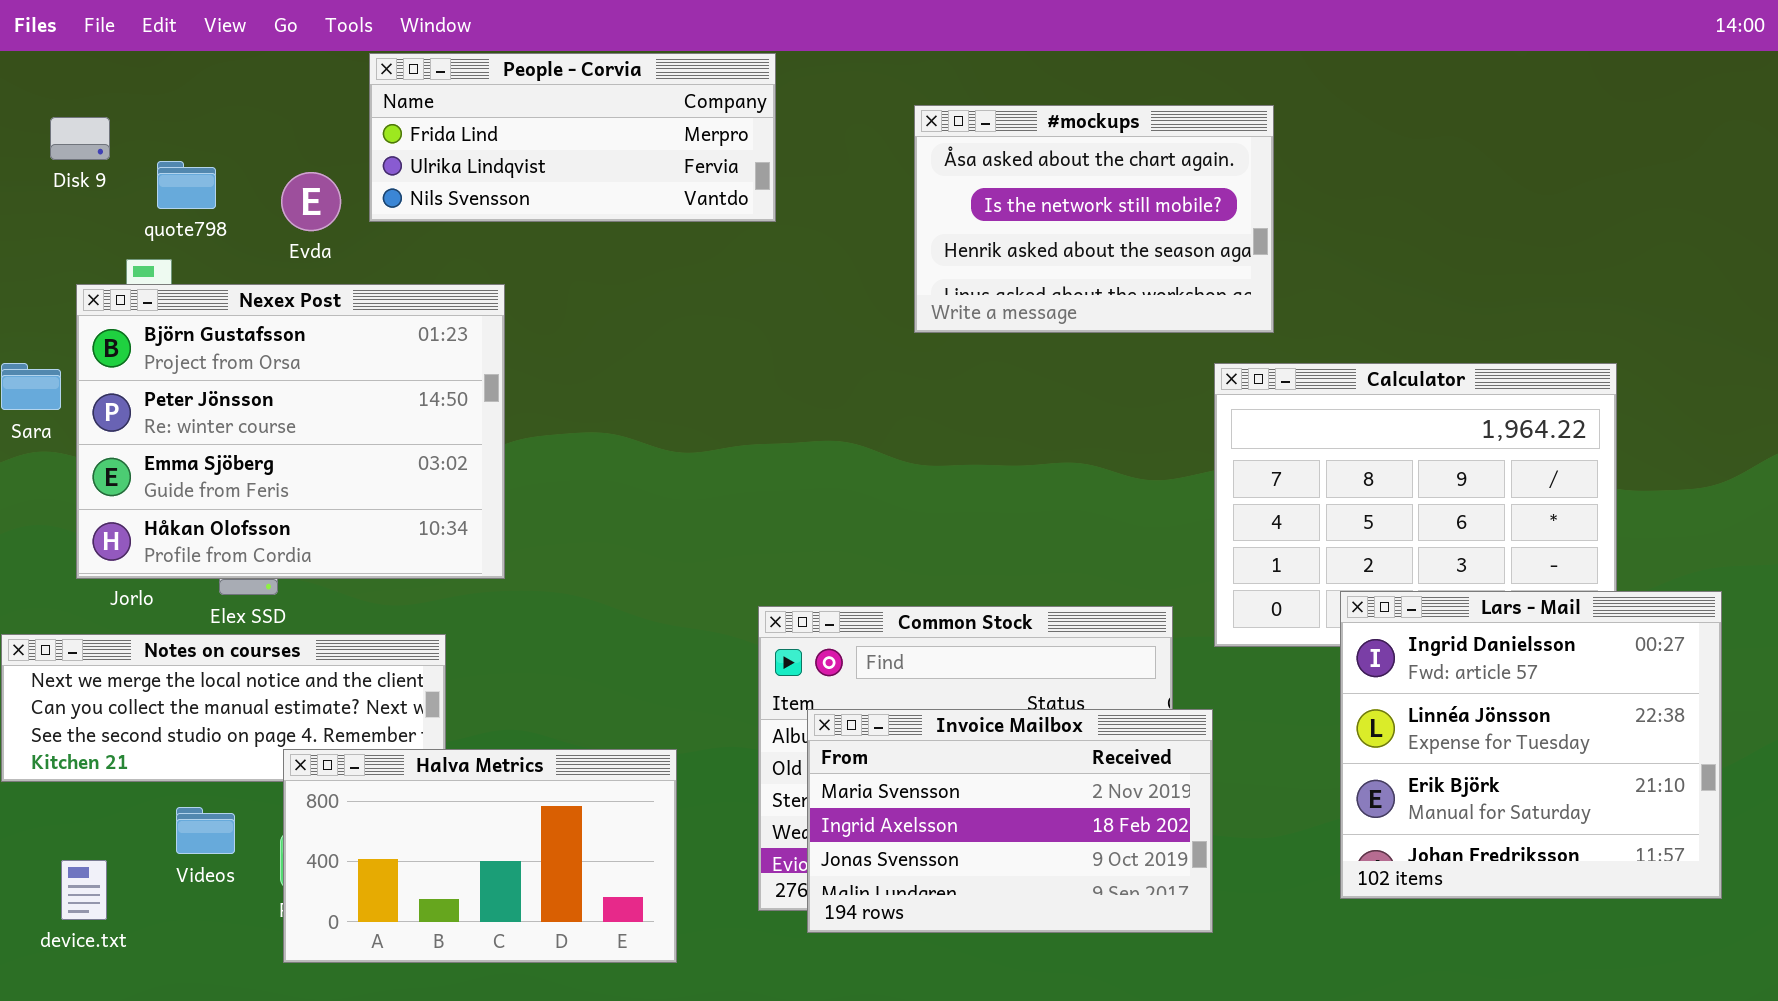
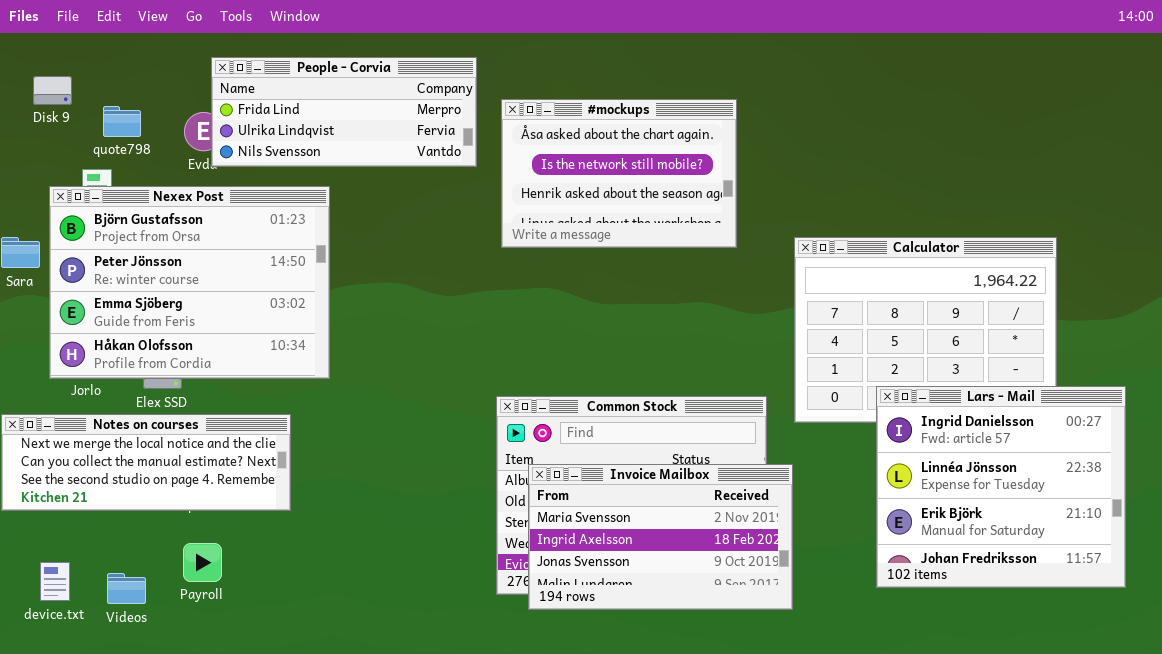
People - Corvia: [369,53,776,222] -> [211,57,477,167], moved
#mockups: [914,105,1274,333] -> [501,99,737,248], moved
Halva Metrics: [283,749,677,963] -> none, closed
Videos: [176,807,235,854] -> [107,573,146,604], moved

